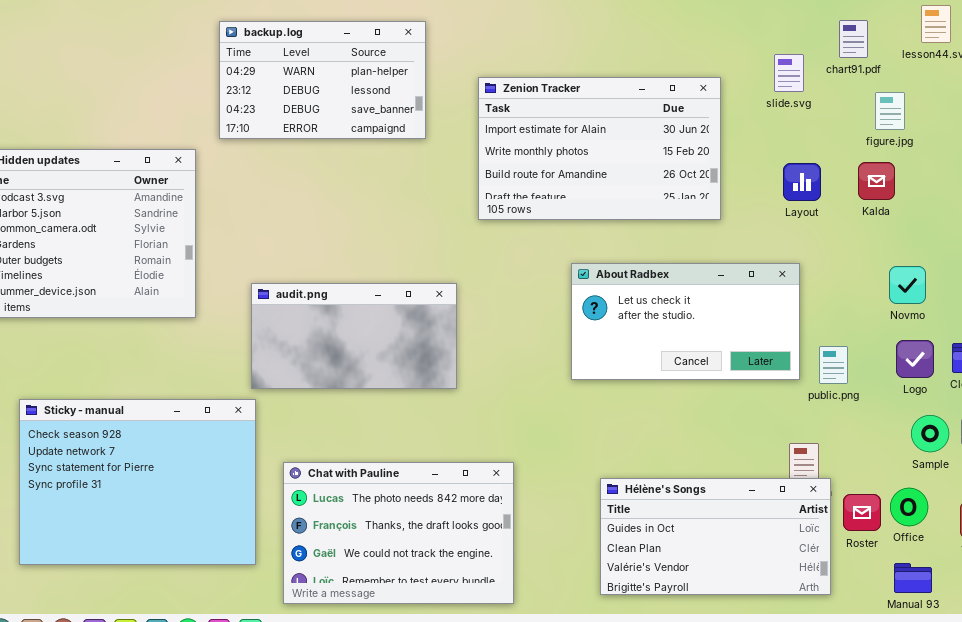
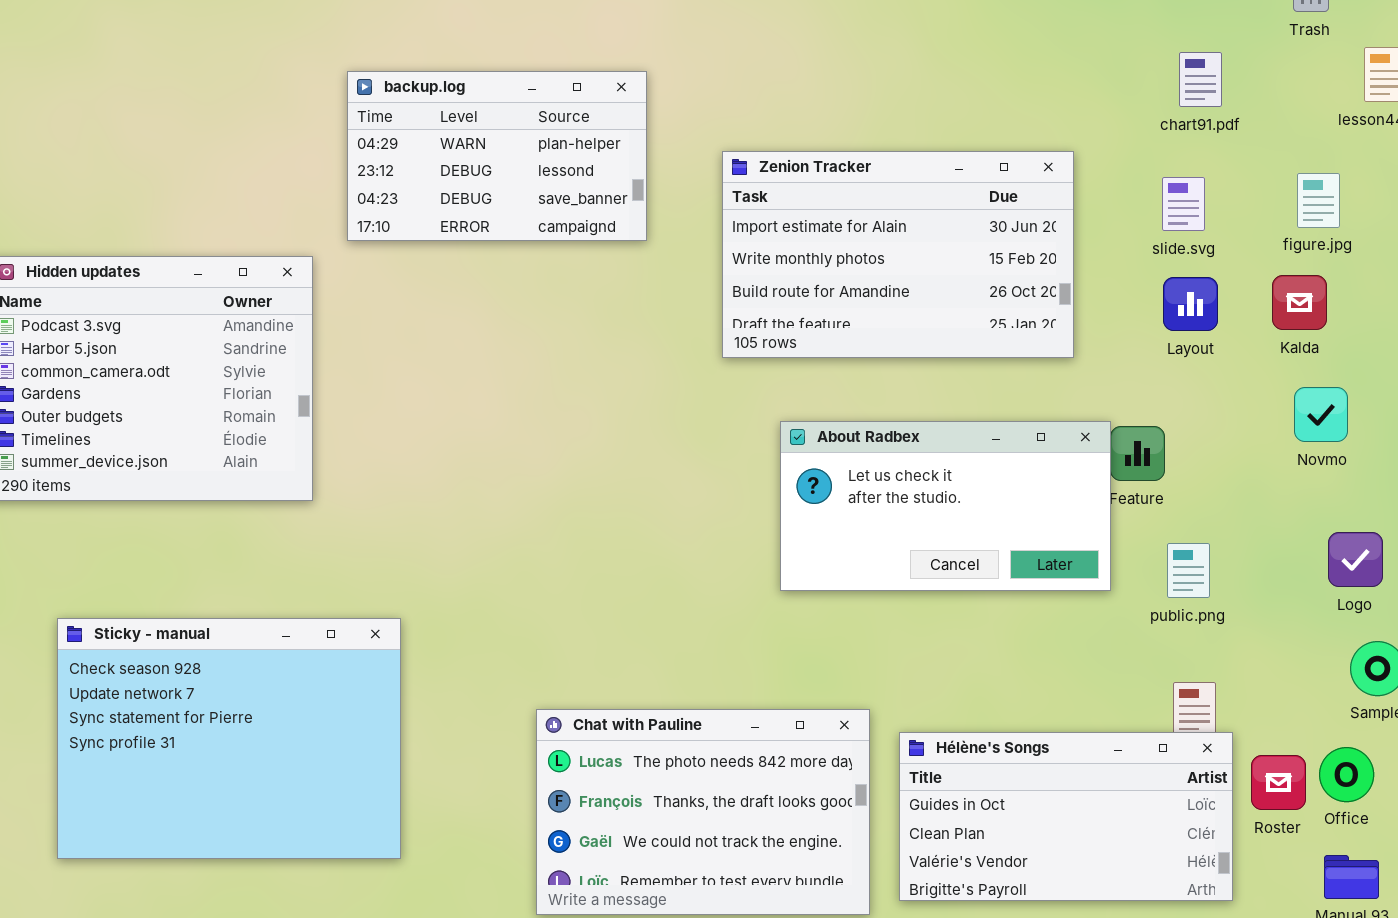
chart91.pdf: [839,20,868,58] -> [1179,52,1222,107], moved
slide.svg: [774,54,804,92] -> [1162,177,1205,231], moved
About Radbex: [571,263,800,380] -> [780,421,1111,591], moved
Novmo: [889,266,926,304] -> [1294,387,1348,442], moved
audit.png: [251,283,457,389] -> none, closed
public.png: [819,346,848,384] -> [1167,543,1210,598], moved
Chat with Pauline: [283,462,514,604] -> [536,709,870,915], moved

